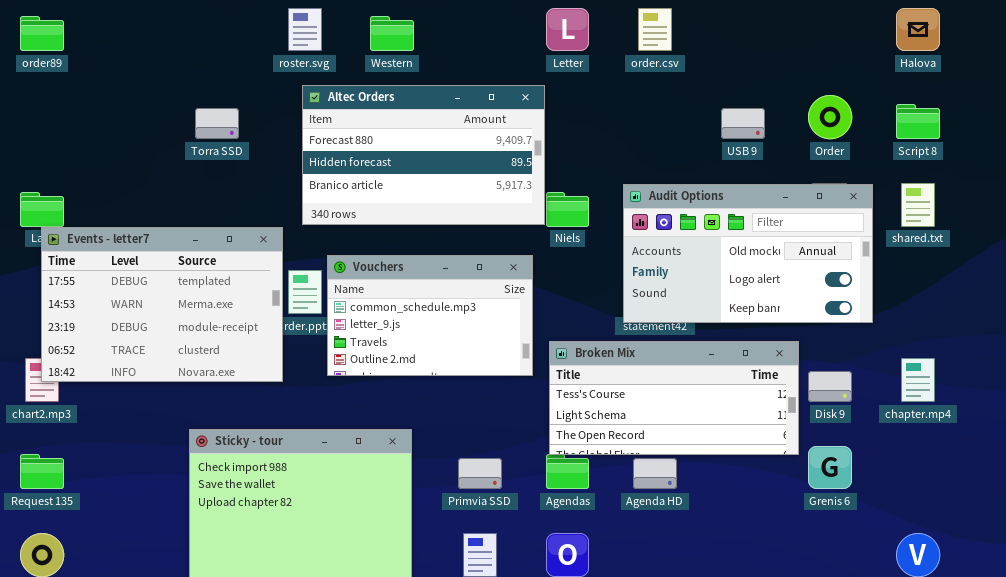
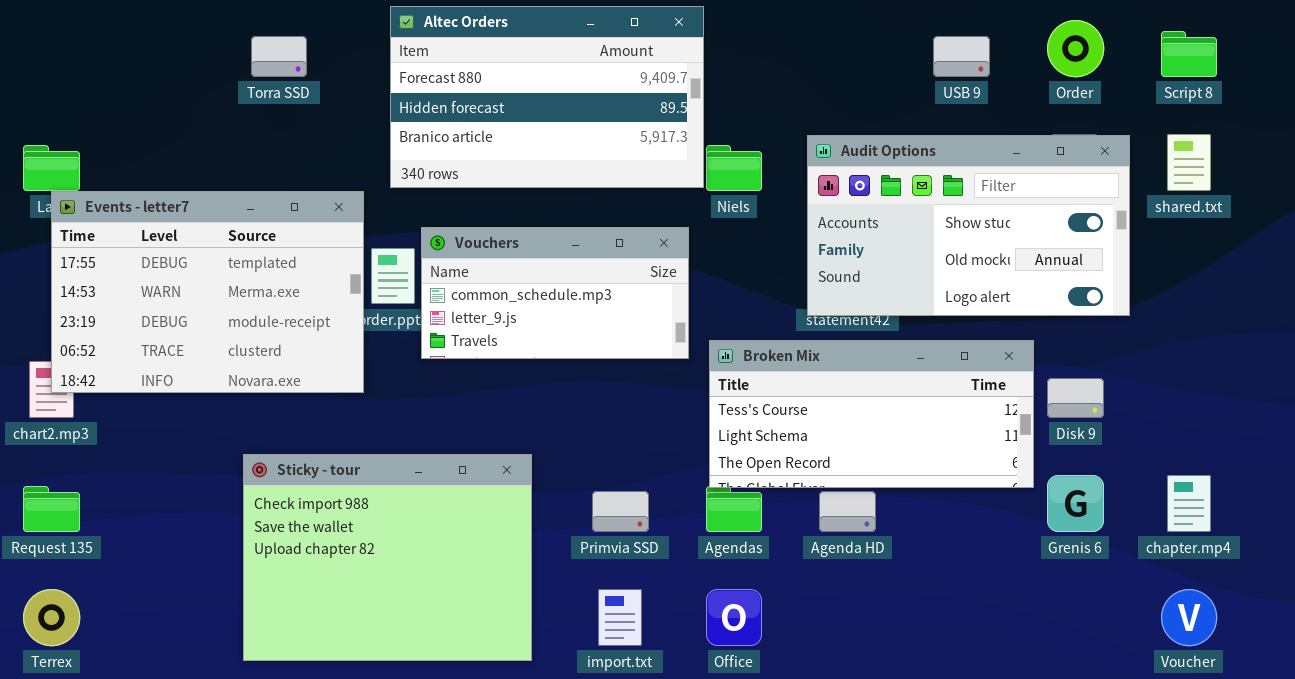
Audit Options: [623,184,873,323] -> [807,135,1130,316], scrolled up 1 row
Vouchers: [327,255,533,376] -> [421,227,689,359], resized
chapter.mp4: [901,358,935,402] -> [1167,475,1211,532], moved

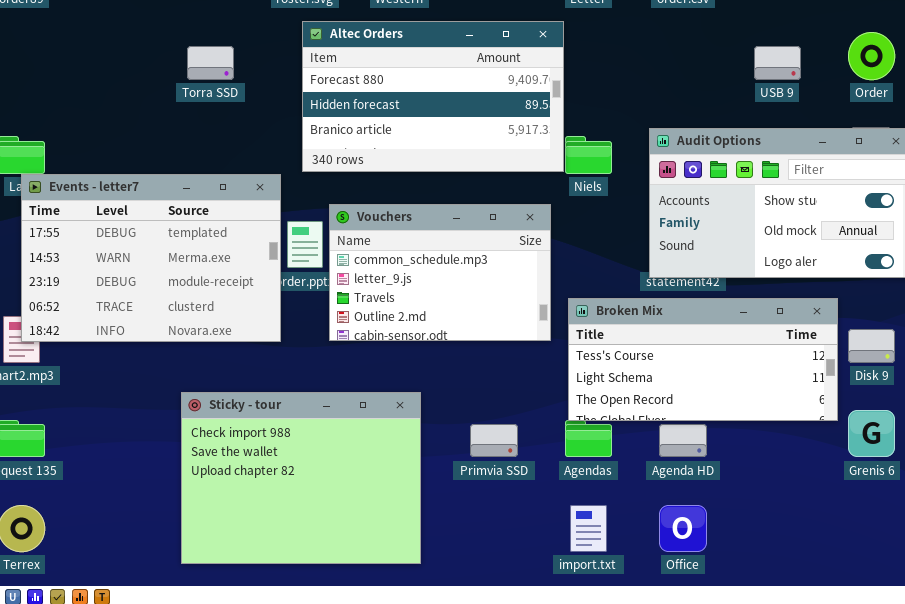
Vouchers: [421,227,689,359] -> [329,204,551,341], resized
import.txt: [598,589,642,646] -> [570,505,607,552], moved
Office: [706,589,762,646] -> [659,505,707,552], moved

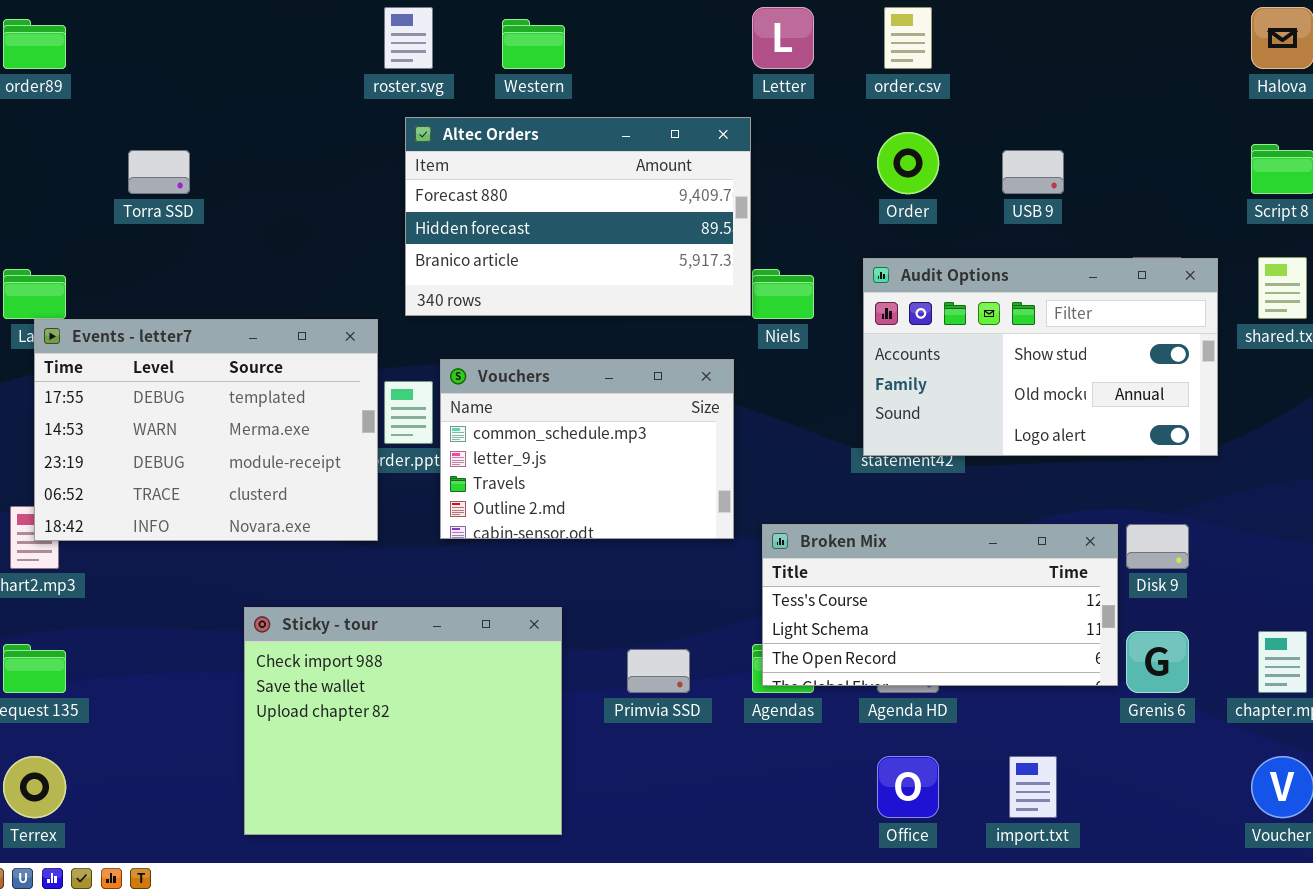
Order: [848,32,895,80] -> [877,132,939,194], moved
Torra SSD: [187,46,234,80] -> [128,150,190,194], moved
Broken Mix: [568,298,838,421] -> [762,524,1118,686], moved
import.txt: [570,505,607,552] -> [1009,756,1057,818], moved

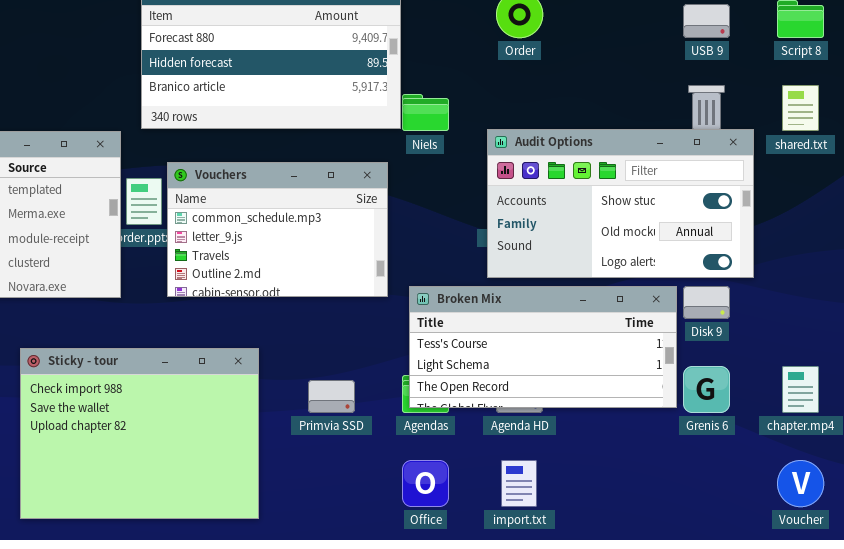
USB 9: [1002,150,1064,194] -> [683,4,730,38], moved
Audit Options: [863,258,1218,456] -> [487,129,754,278], moved
Office: [877,756,939,818] -> [402,460,449,507], moved
import.txt: [1009,756,1057,818] -> [501,460,537,507], moved

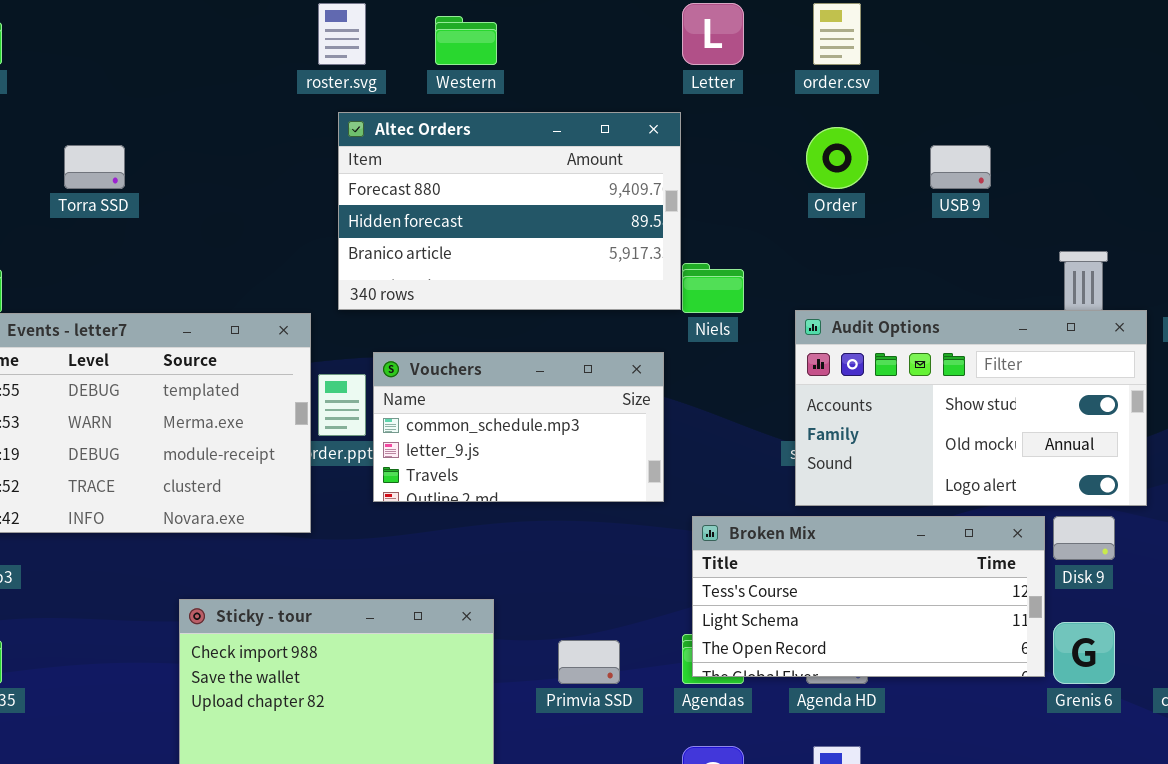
USB 9: [683,4,730,38] -> [930,145,991,189], moved
Vouchers: [167,162,388,297] -> [373,352,664,502], resized

